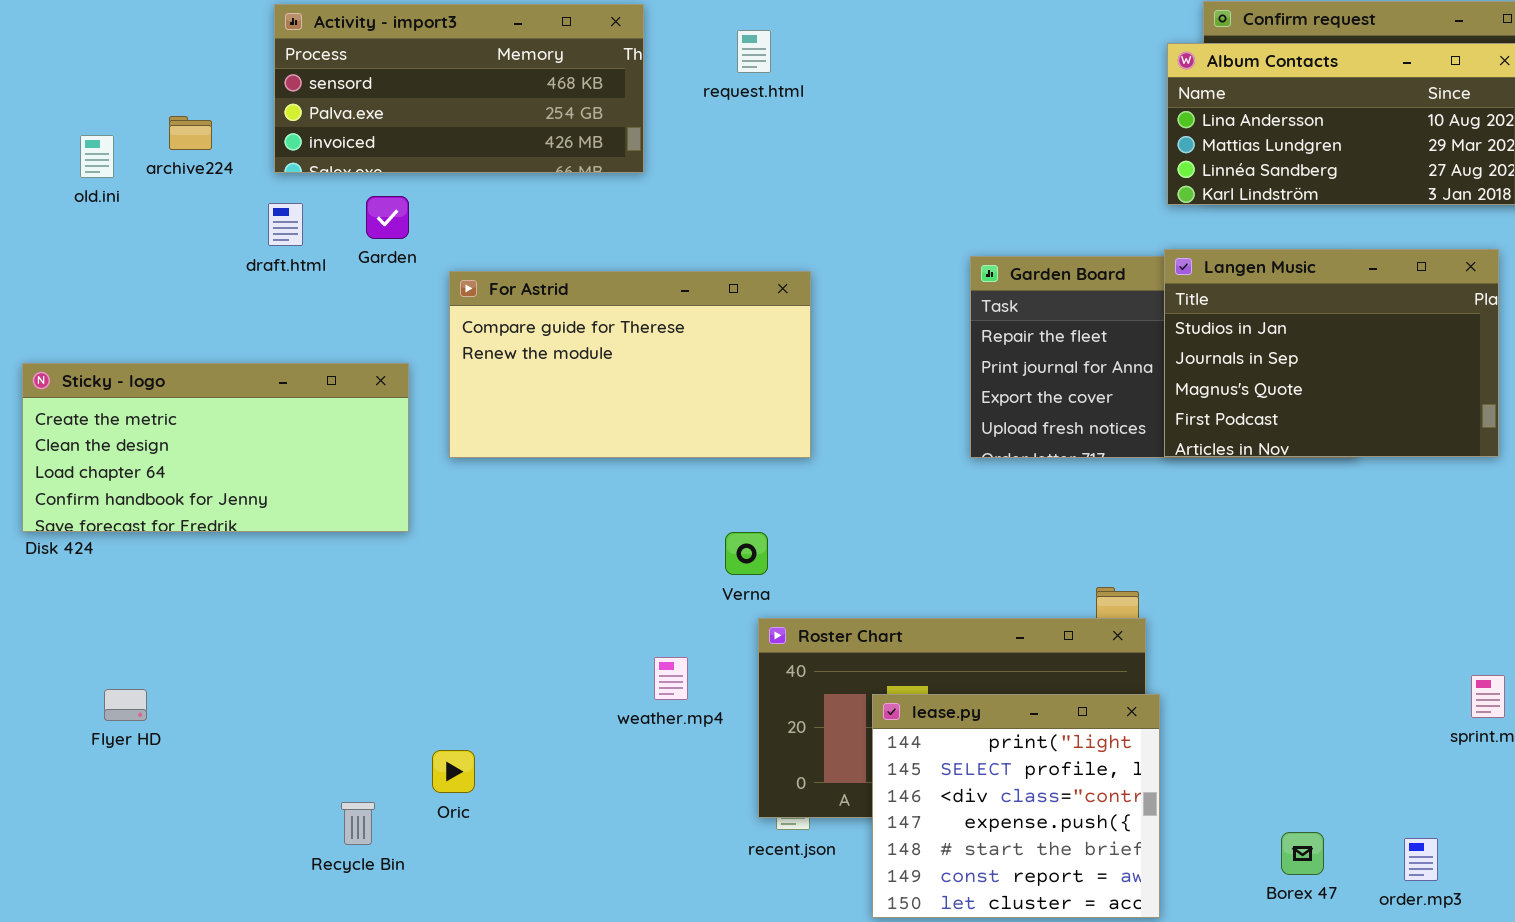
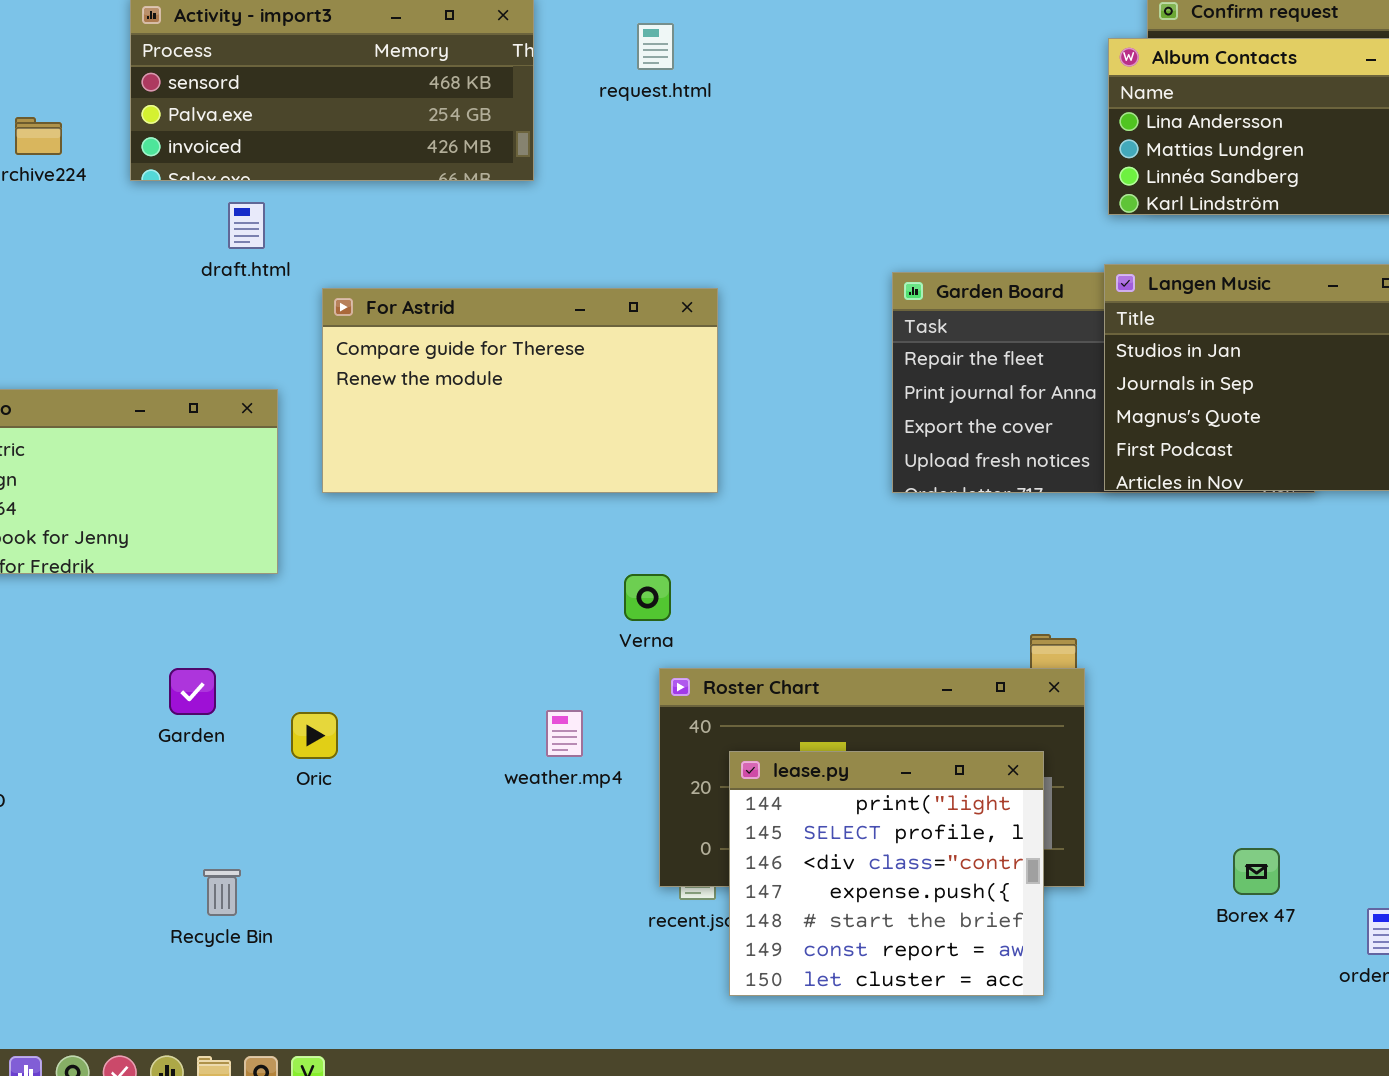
Garden: [366,196,409,239] -> [169,668,216,715], moved
draft.html: [268,203,303,246] -> [228,202,265,249], moved
lease.py: [872,694,1160,918] -> [729,751,1044,996], moved
Oric: [432,750,475,793] -> [291,712,338,759], moved
Borex 47: [1281,832,1324,875] -> [1233,848,1280,895], moved

